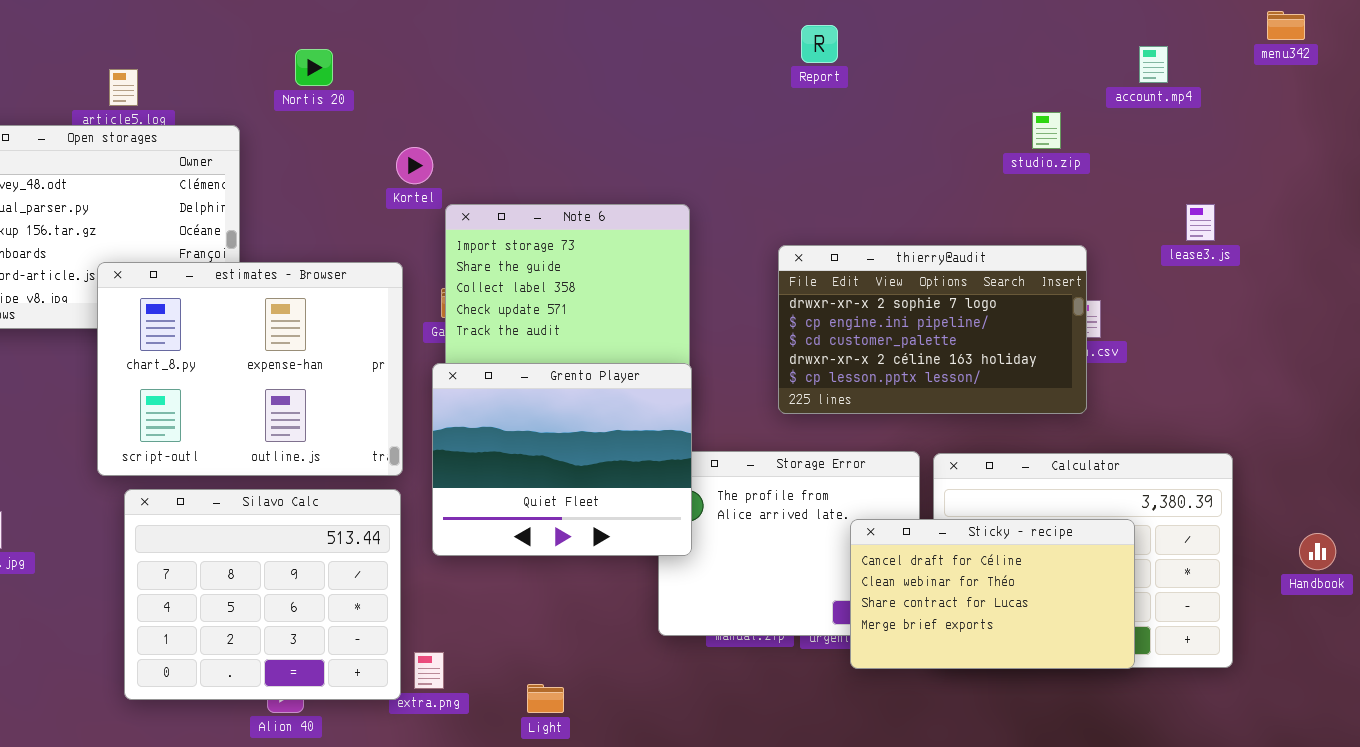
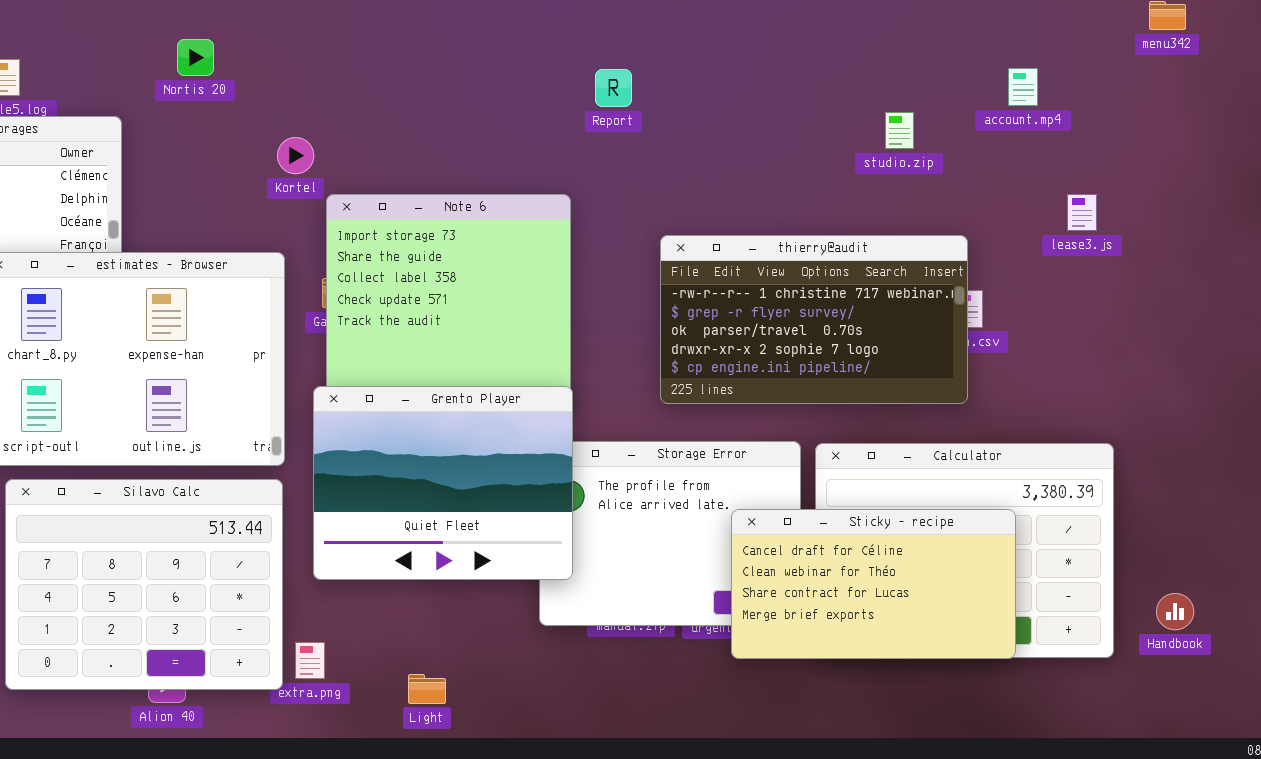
Report: [801,25,838,63] -> [595,69,632,107], moved
account.mp4: [1139,46,1168,83] -> [1008,68,1038,106], moved
studio.zip: [1032,112,1061,149] -> [885,112,914,149], moved
thierry@audit: [778,245,1087,414] -> [660,235,968,404], scrolled up 3 rows
Grento Player: [432,363,692,556] -> [313,386,573,580], moved
Handbook: [1299,533,1336,570] -> [1156,593,1194,630], moved

